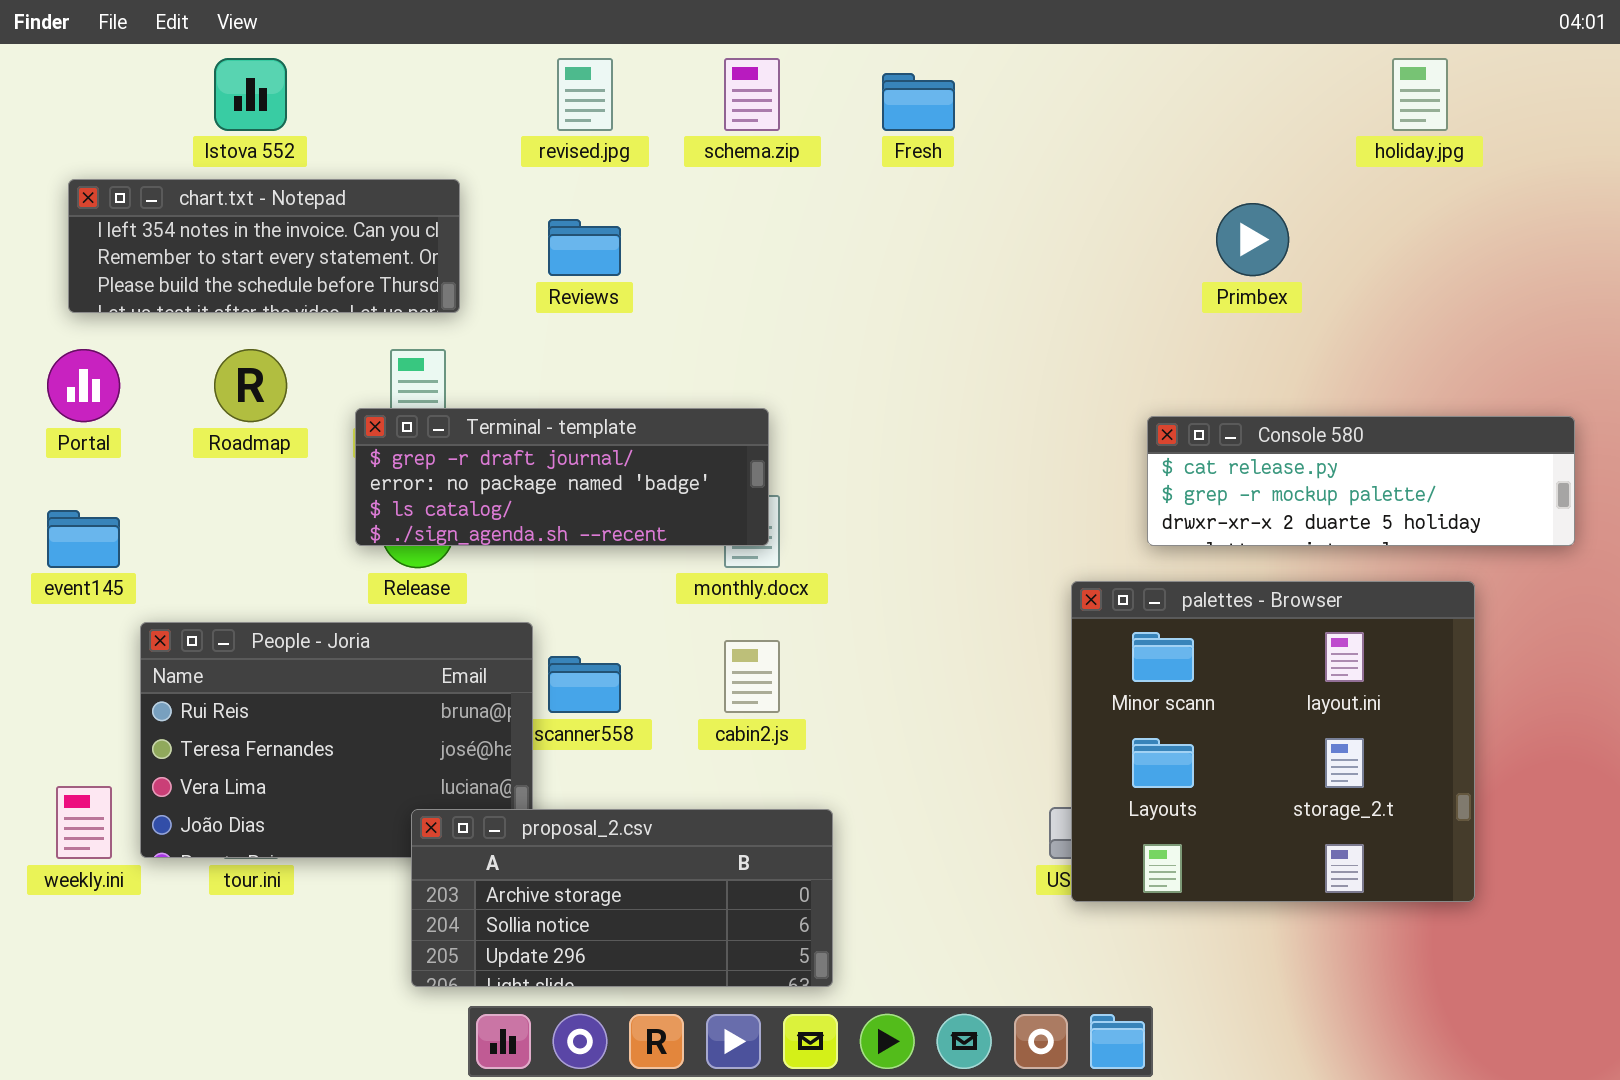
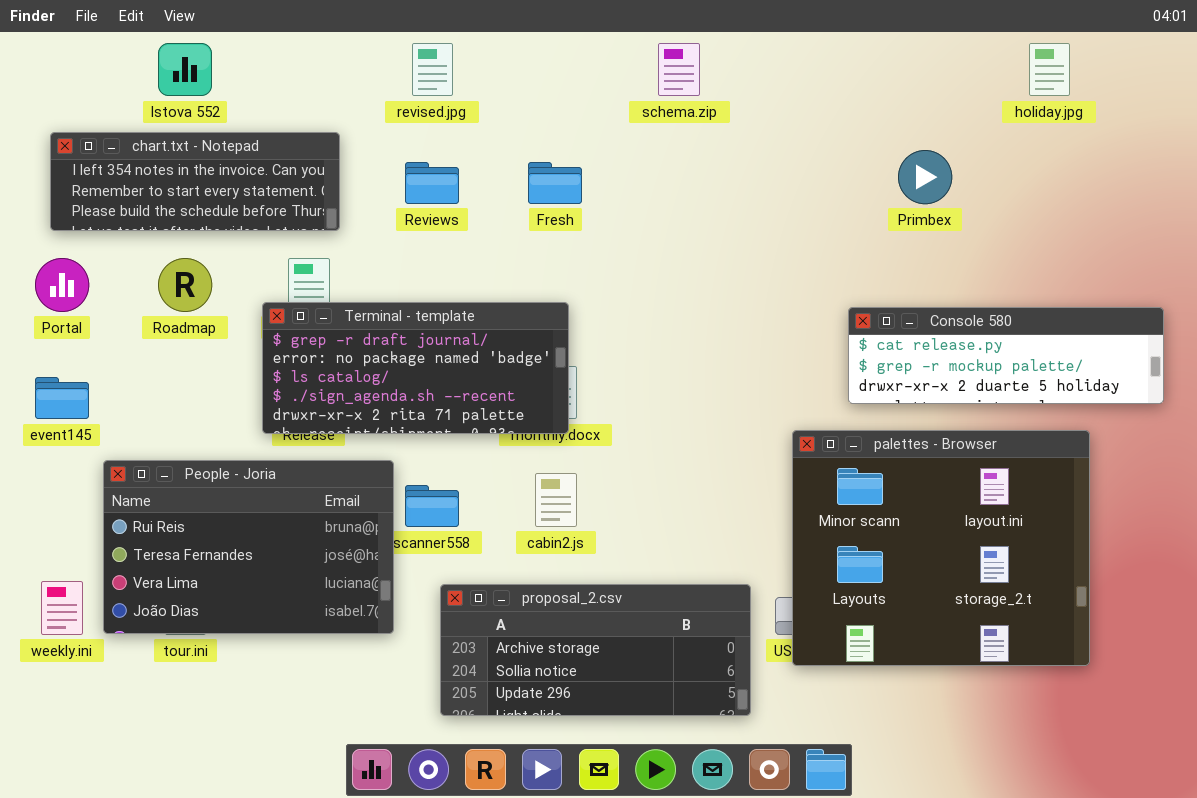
schema.zip: [724,58,780,131] -> [658,43,700,96], moved
Fresh: [882,73,955,131] -> [528,162,582,204], moved
Terminal - template: [355,408,769,546] -> [262,302,569,434], resized
proposal_2.csv: [411,809,833,987] -> [440,584,751,716], moved

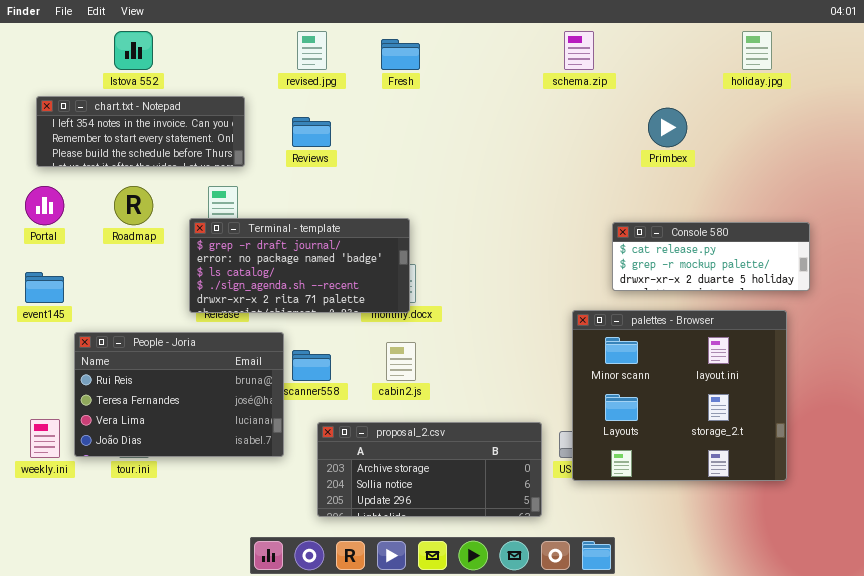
schema.zip: [658,43,700,96] -> [564,31,594,70], moved
Fresh: [528,162,582,204] -> [381,39,420,70], moved
Console 580: [848,307,1164,404] -> [612,222,810,291], resized

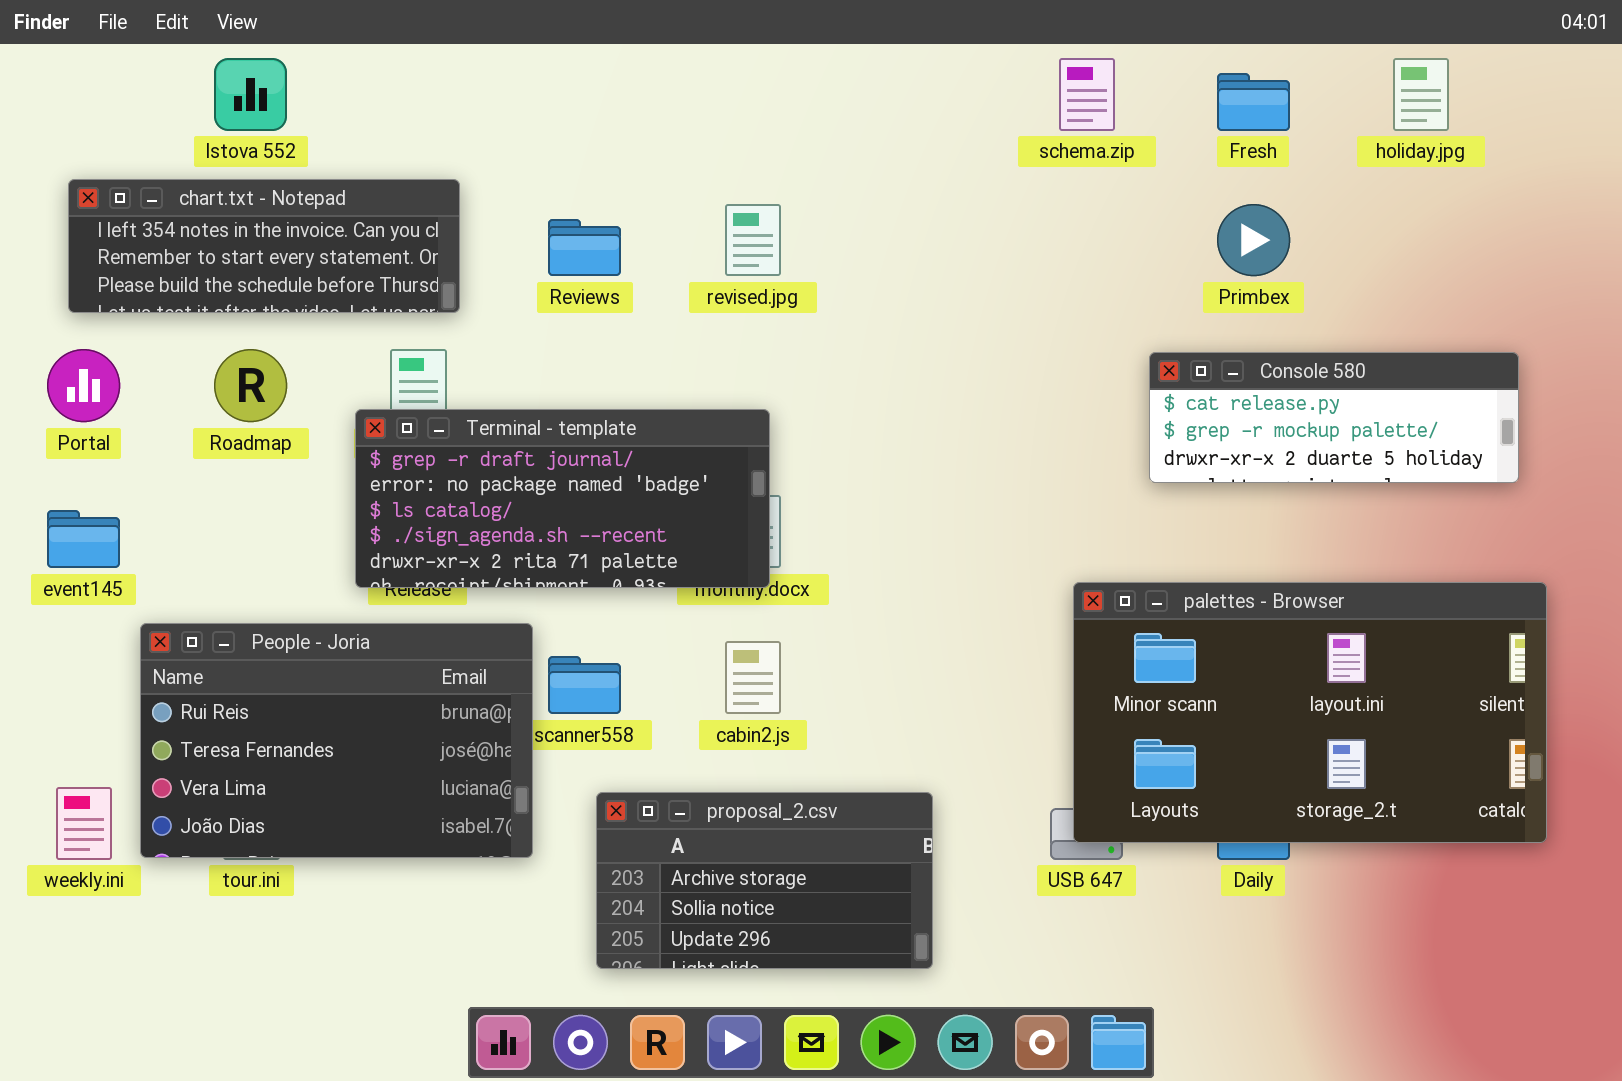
revised.jpg: [297,31,327,70] -> [725,204,781,276], moved
Fresh: [381,39,420,70] -> [1217,73,1290,131], moved
Console 580: [612,222,810,291] -> [1149,352,1519,483], moved
palettes - Browser: [572,310,787,481] -> [1073,582,1547,843], resized
proposal_2.csv: [317,422,542,517] -> [596,792,933,969], resized

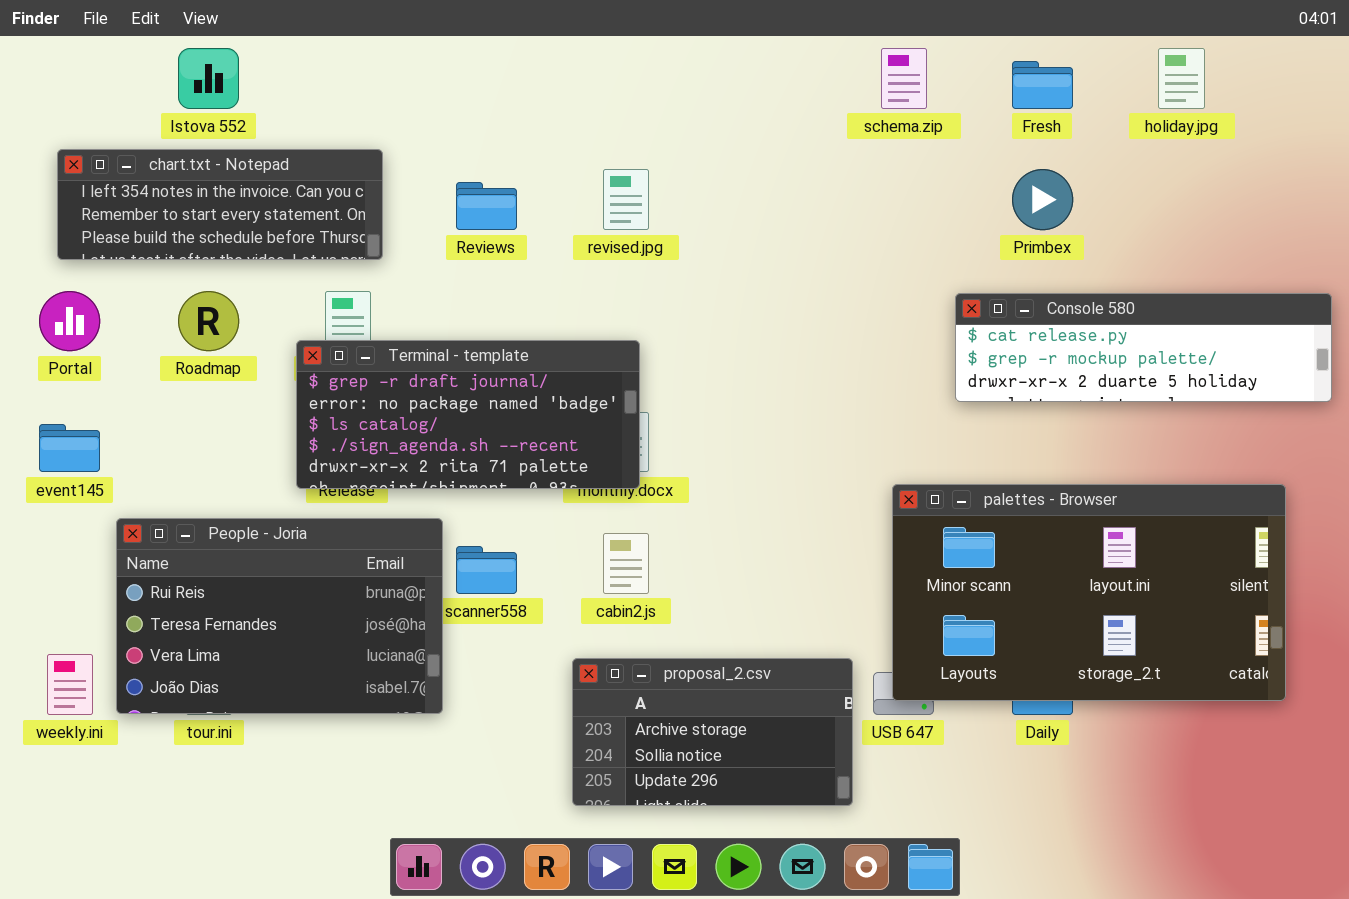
Console 580: [1149,352,1519,483] -> [955,293,1332,402], resized
proposal_2.csv: [596,792,933,969] -> [572,658,853,806], moved

